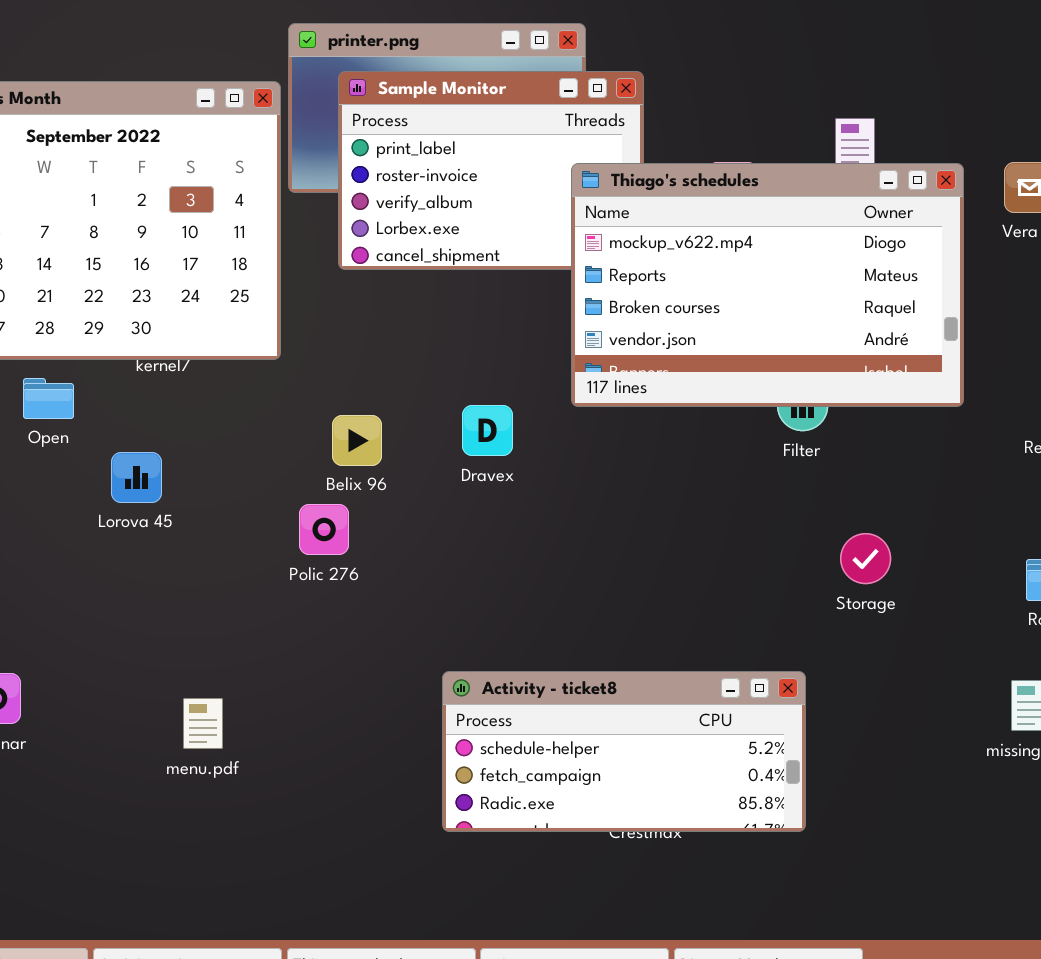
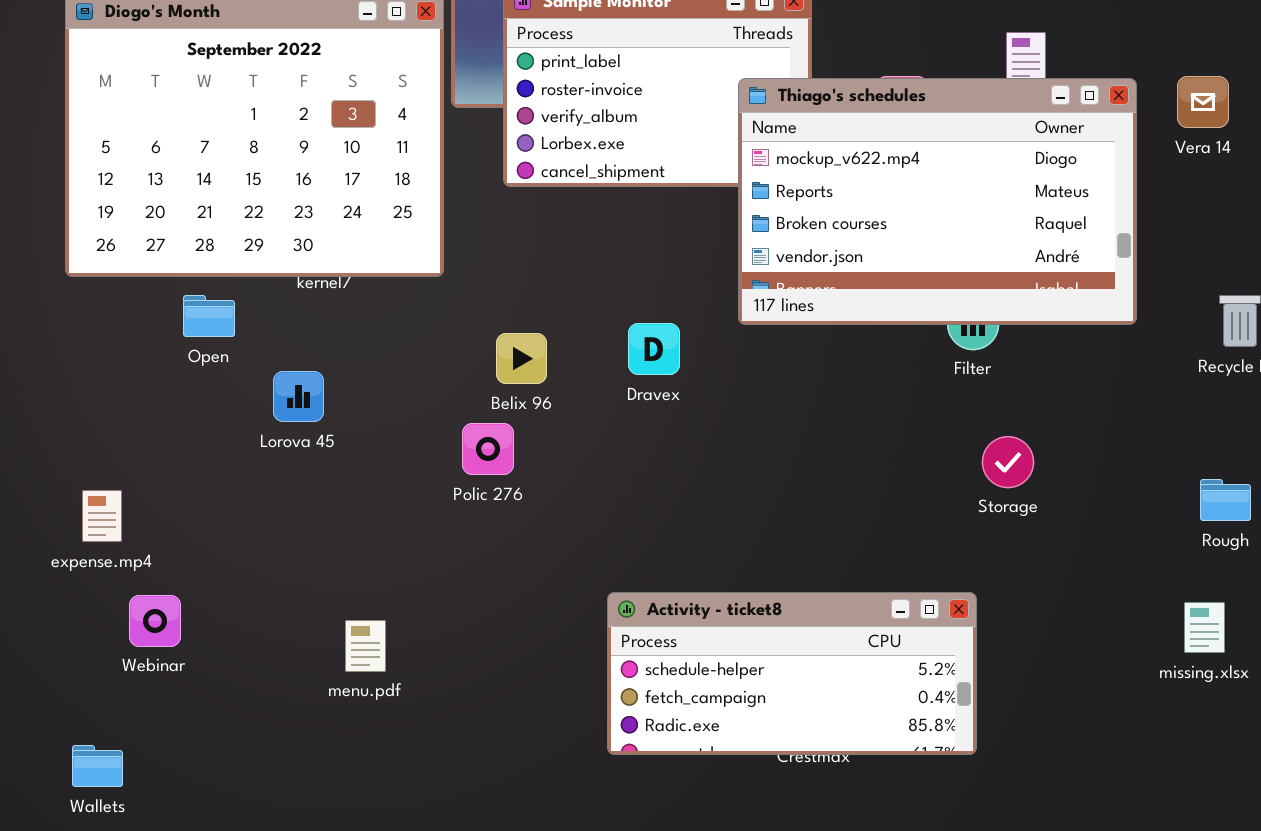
Storage: [840,533,891,584] -> [982,436,1034,488], moved

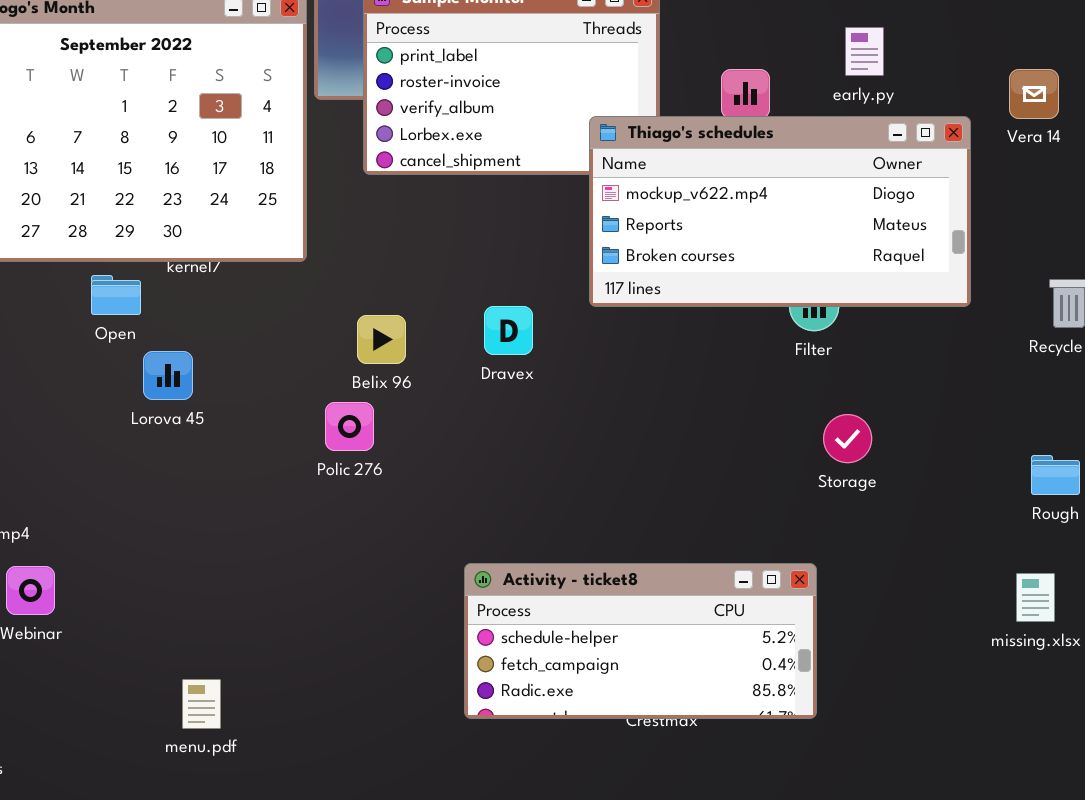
Thiago's schedules: [738,78,1137,325] -> [589,116,971,307], resized
Open: [183,295,235,337] -> [91,275,141,315], moved
menu.pdf: [345,620,386,672] -> [182,679,221,729], moved

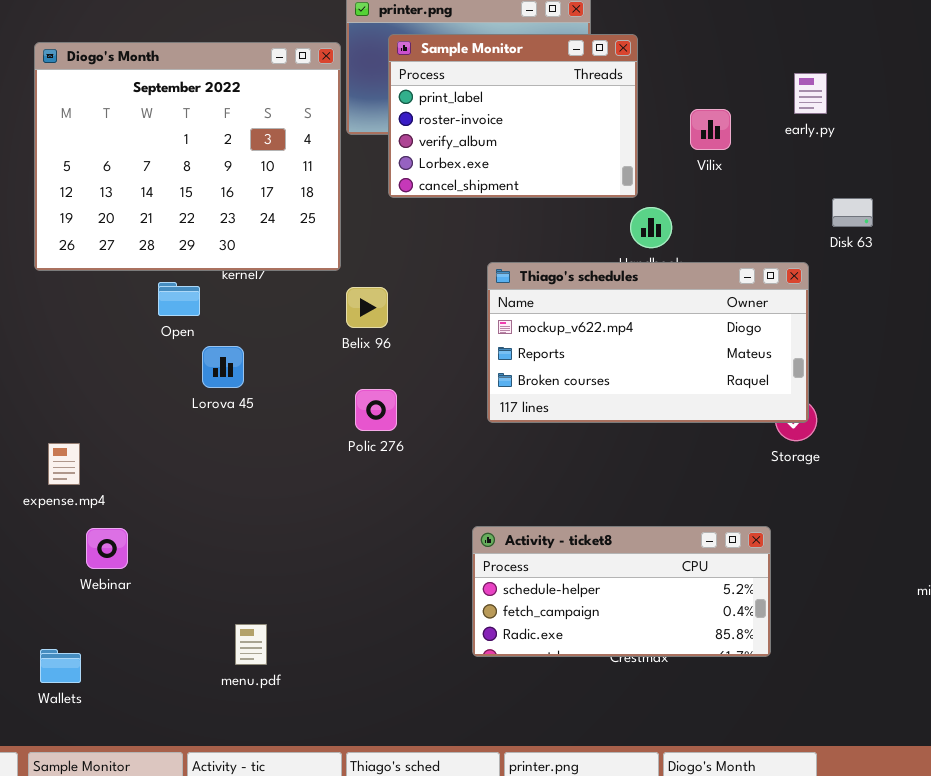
Thiago's schedules: [589,116,971,307] -> [487,262,809,423], moved
Belix 96: [357,315,406,364] -> [346,287,388,328], moved

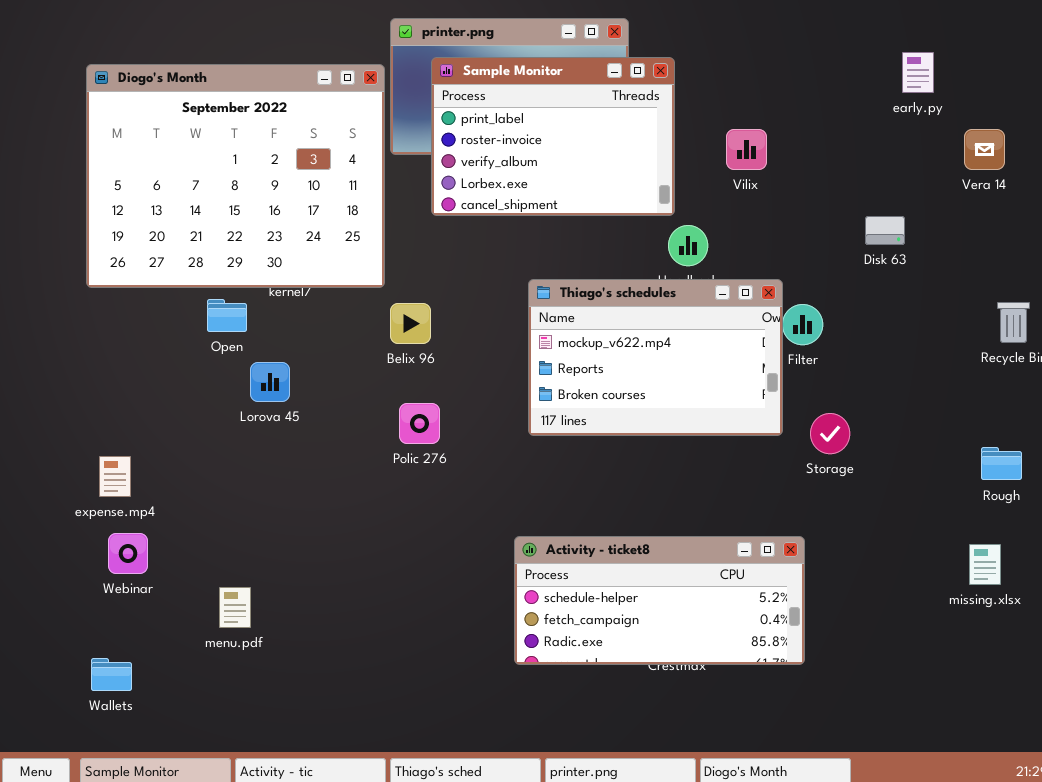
early.py: [794,73,827,114] -> [902,52,934,93], moved
Thiago's schedules: [487,262,809,423] -> [528,279,783,436], resized
Webinar: [86,528,128,569] -> [108,533,148,574], moved
menu.pdf: [235,624,267,665] -> [219,587,251,628], moved

